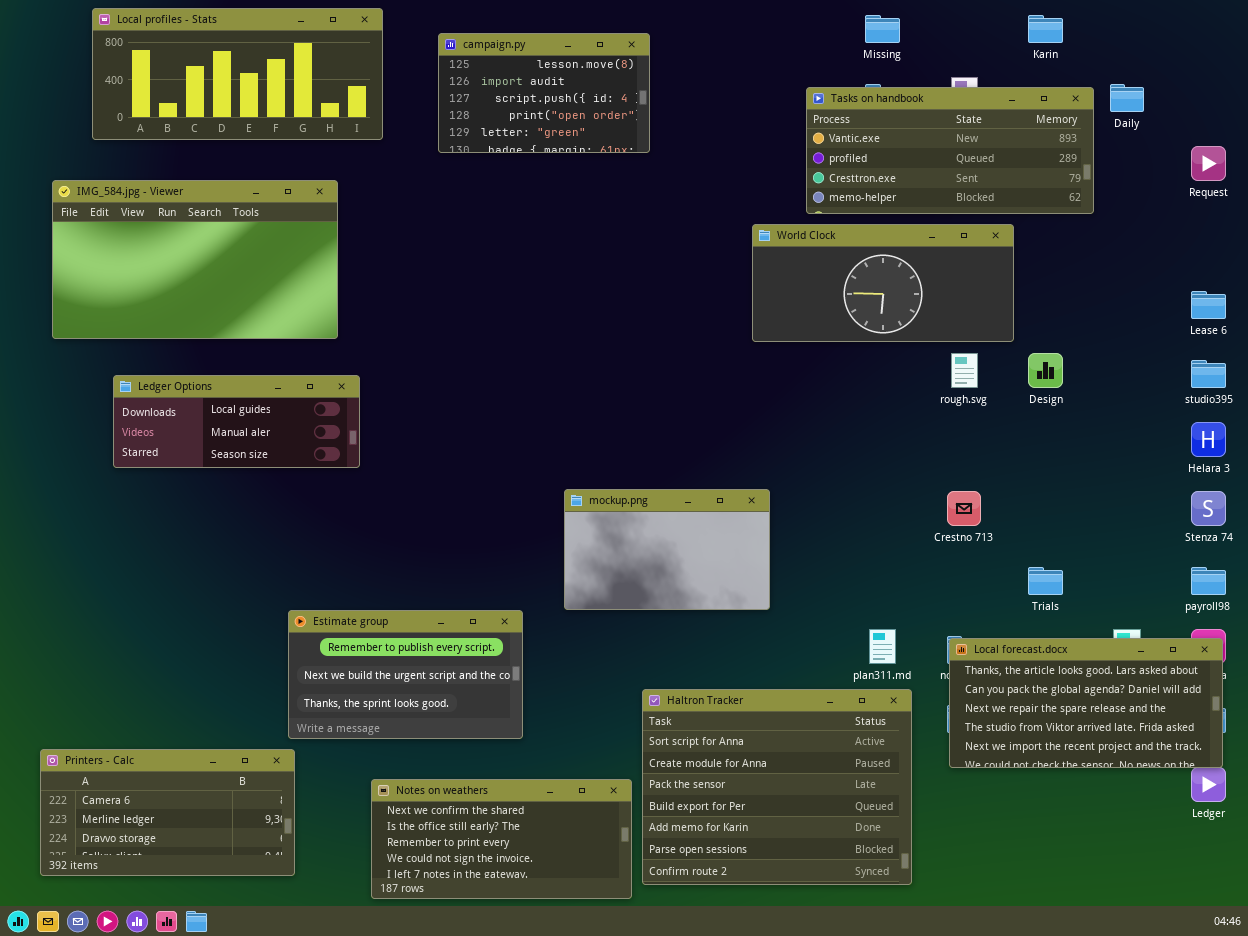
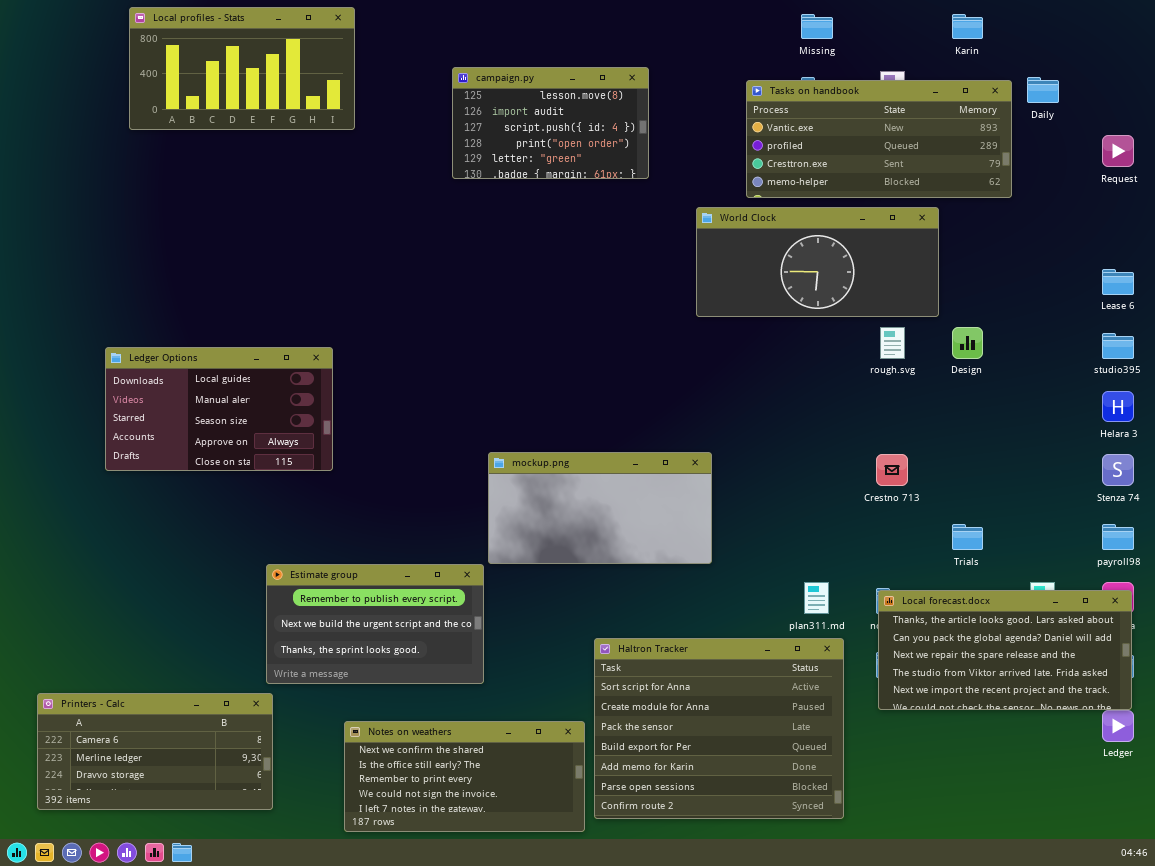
Local profiles - Stats: [92,8,383,140] -> [129,7,355,130], resized
campaign.py: [438,33,650,153] -> [452,67,649,179], moved
IMG_584.jpg - Viewer: [52,180,338,339] -> none, closed
Ledger Options: [113,375,360,468] -> [105,347,333,471], resized
mockup.png: [564,489,770,610] -> [488,452,712,564], resized

